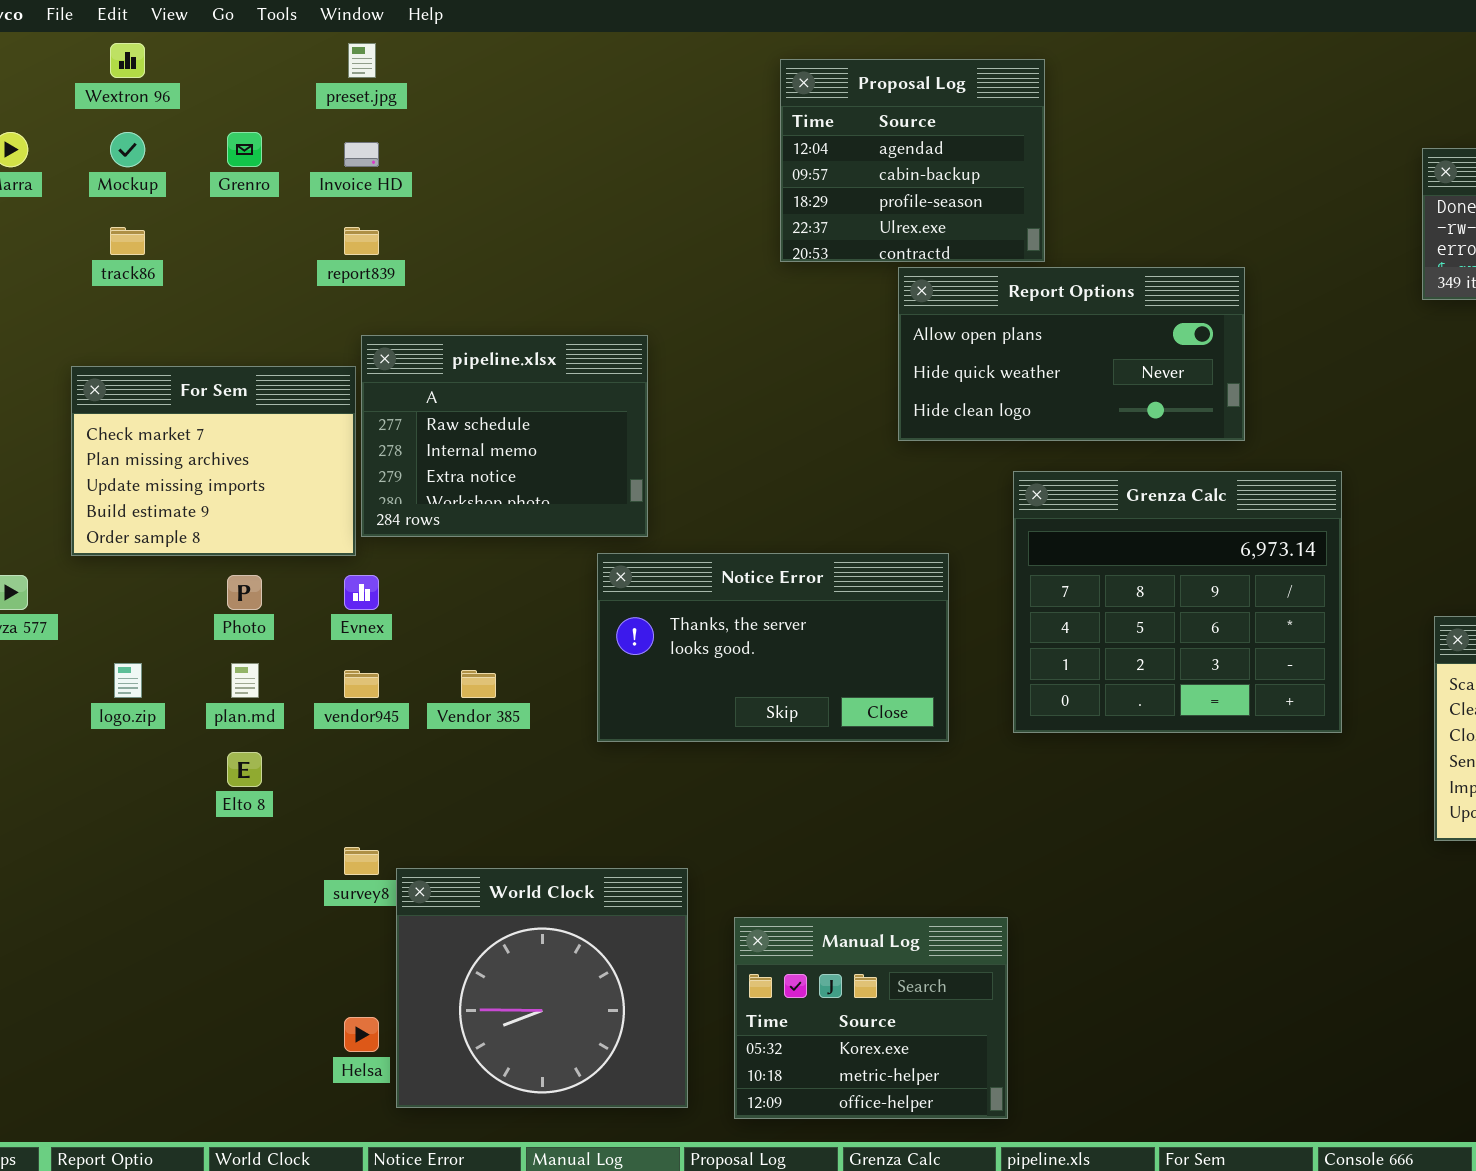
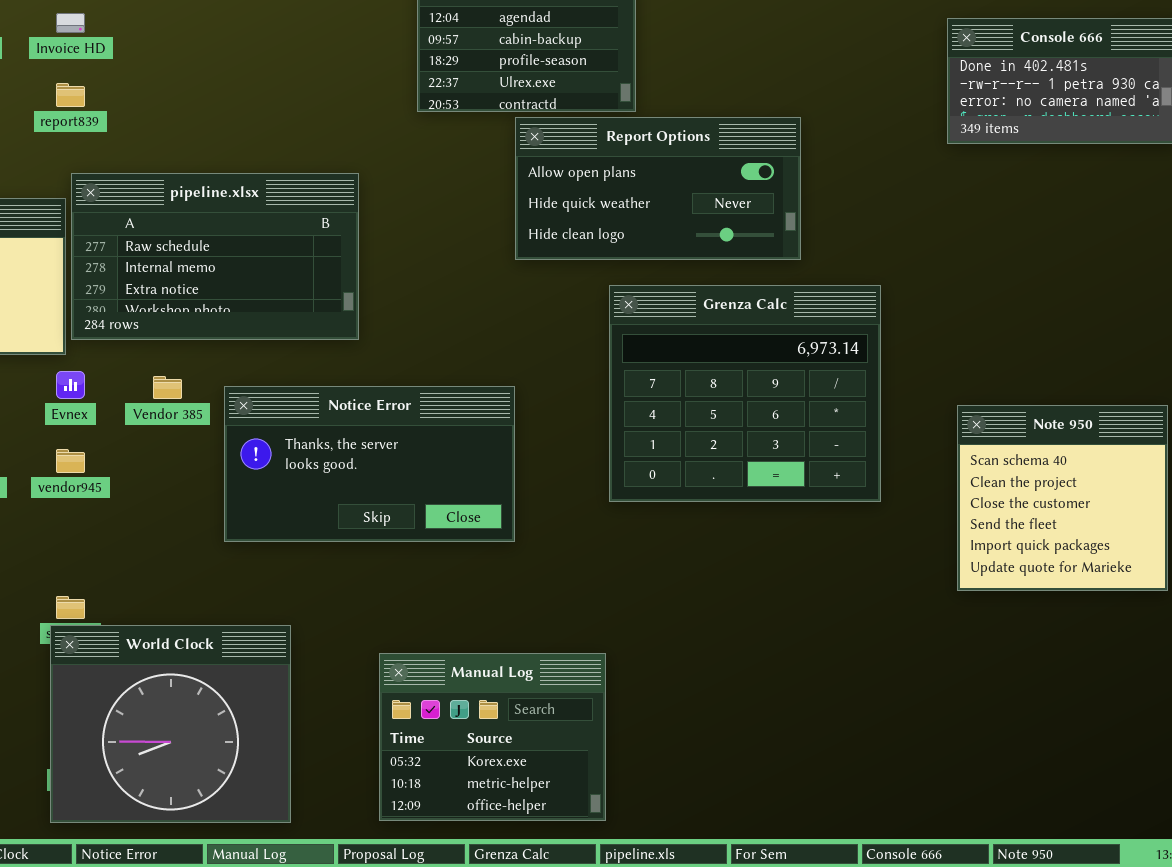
pipeline.xlsx: [361,335,648,537] -> [71,173,359,340], resized
Notice Error: [597,553,949,742] -> [224,386,515,542], moved
Vendor 385: [461,670,496,698] -> [153,376,182,399], moved
World Clock: [396,868,688,1108] -> [50,625,291,823], moved

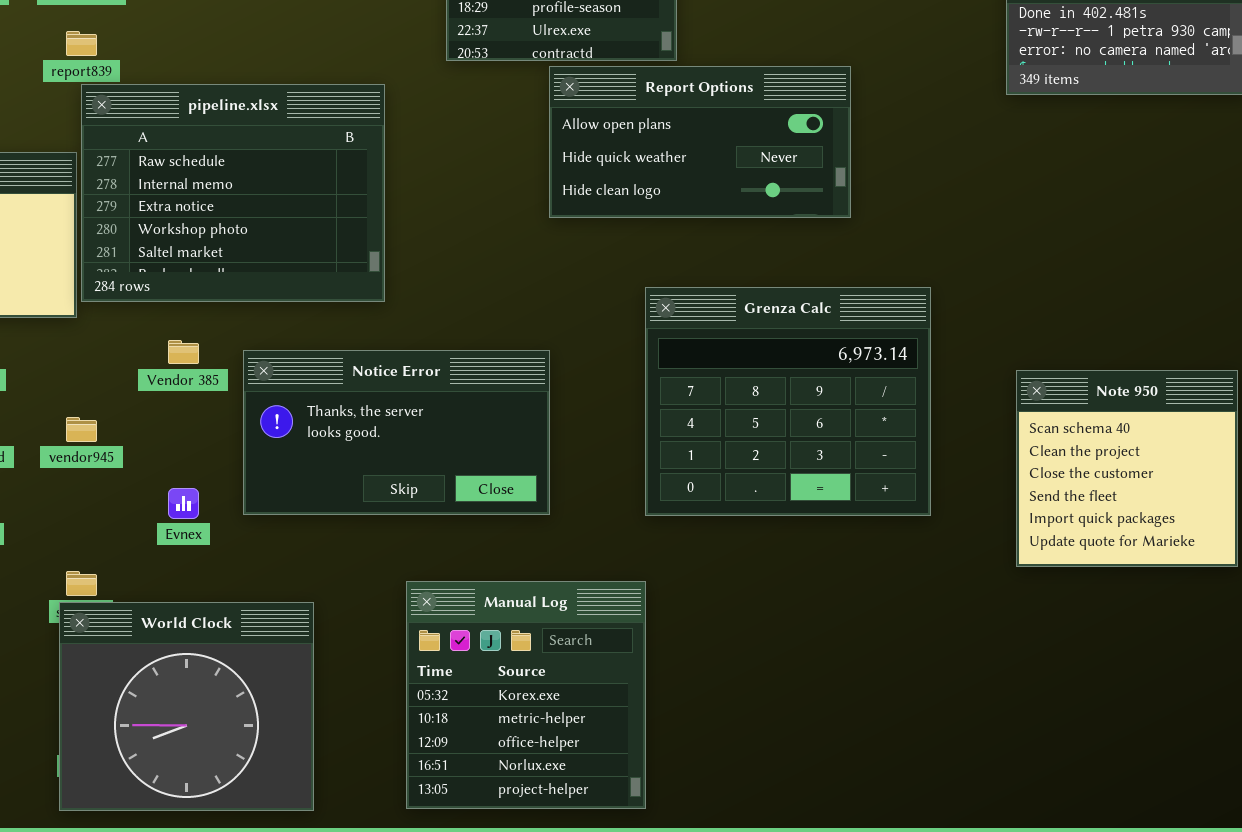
pipeline.xlsx: [71,173,359,340] -> [81,84,385,302], resized
Grenza Calc: [609,285,881,502] -> [645,287,931,516], moved
Evnex: [56,371,85,399] -> [168,488,199,519], moved
Manual Log: [379,653,606,821] -> [406,581,646,809], resized

